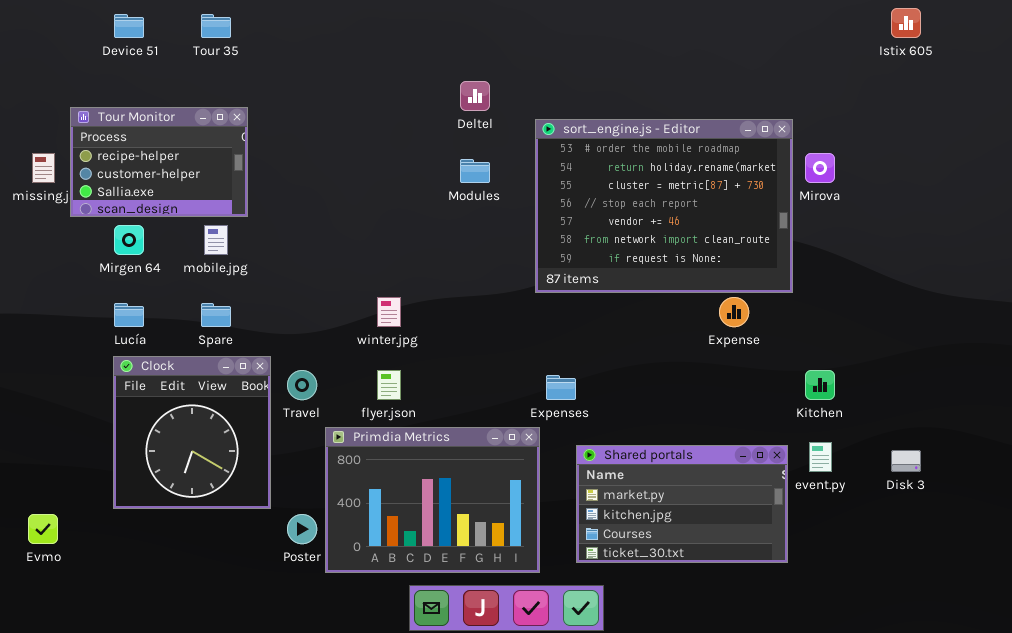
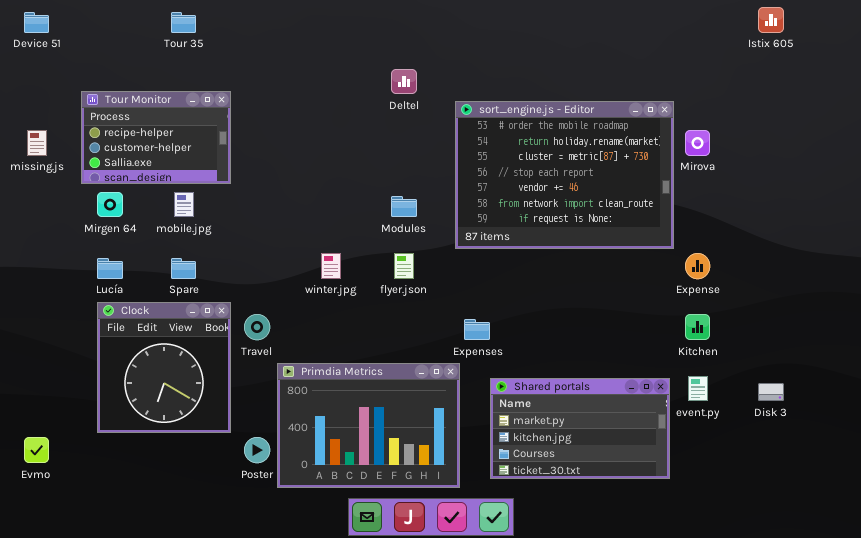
Device 51: [114,14,144,38] -> [24,12,49,33], moved
Tour Monitor: [70,107,248,217] -> [81,91,231,184], moved
Modules: [460,159,490,183] -> [391,196,417,217], moved
Expense: [719,297,749,327] -> [685,253,710,279], moved
flyer.json: [377,370,401,400] -> [394,253,414,279], moved

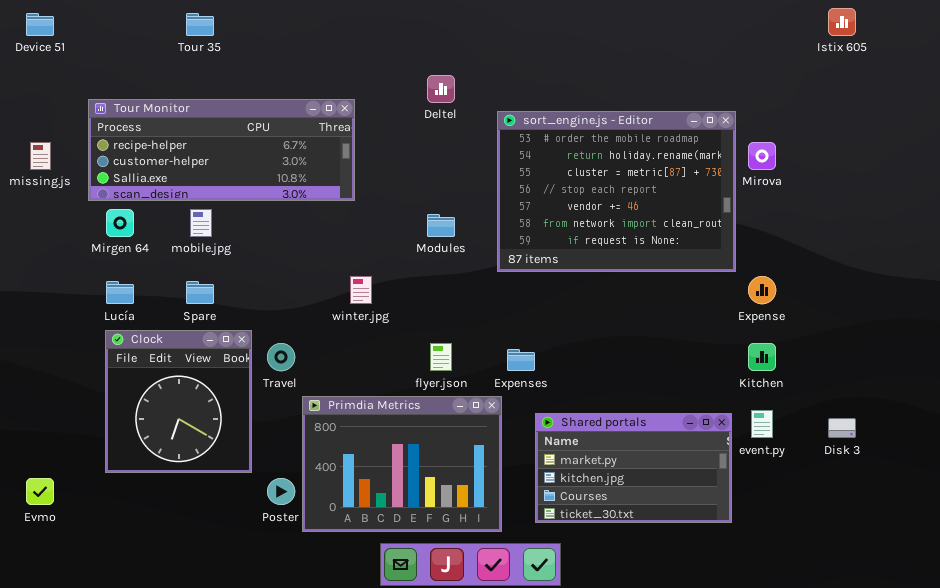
Tour Monitor: [81,91,231,184] -> [88,99,355,201], resized
flyer.json: [394,253,414,279] -> [430,343,452,371], moved

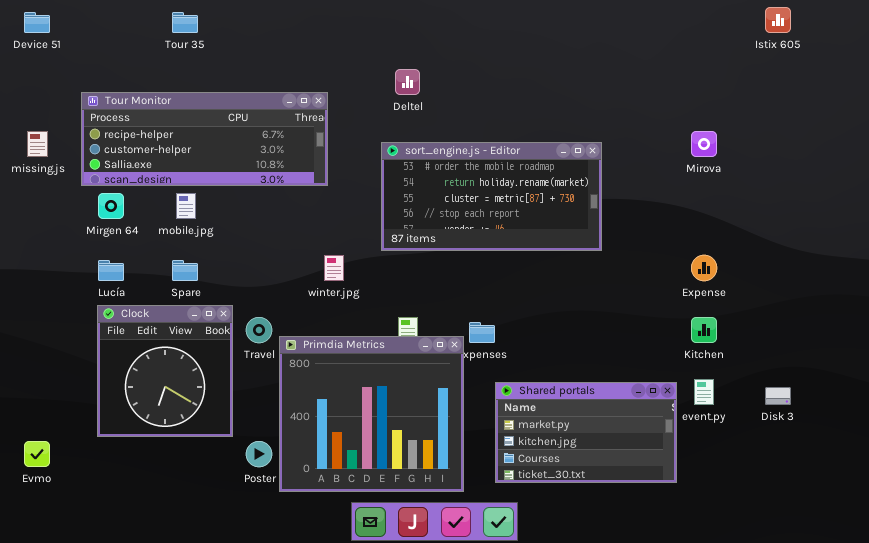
sort_engine.js - Editor: [497,111,736,272] -> [381,142,602,251], moved, resized
Primdia Metrics: [302,396,502,532] -> [279,336,464,492], resized

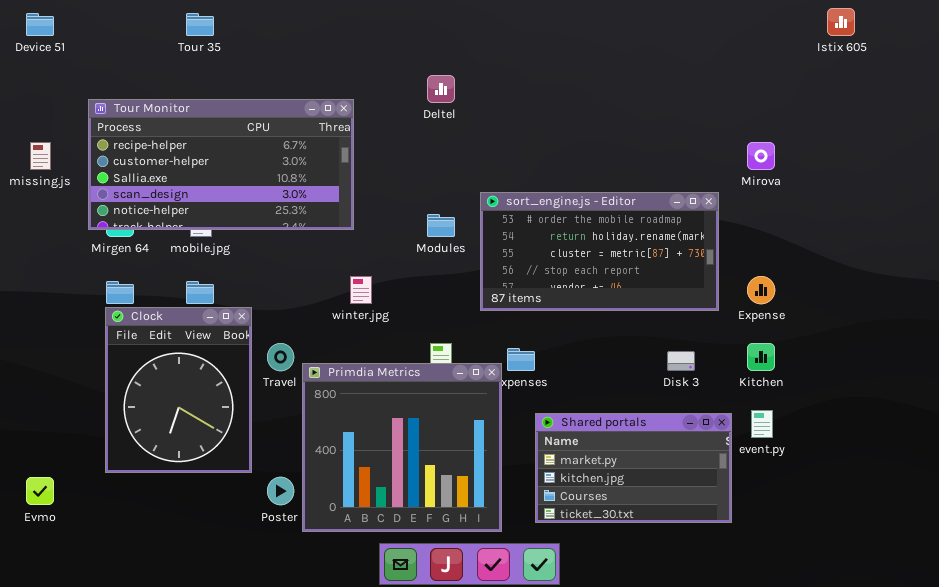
Tour Monitor: [81,92,328,186] -> [88,99,354,230], resized
sort_engine.js - Editor: [381,142,602,251] -> [480,192,719,311], moved
Clock: [97,305,233,437] -> [105,307,252,473], resized
Disk 3: [765,387,791,405] -> [667,351,695,371], moved

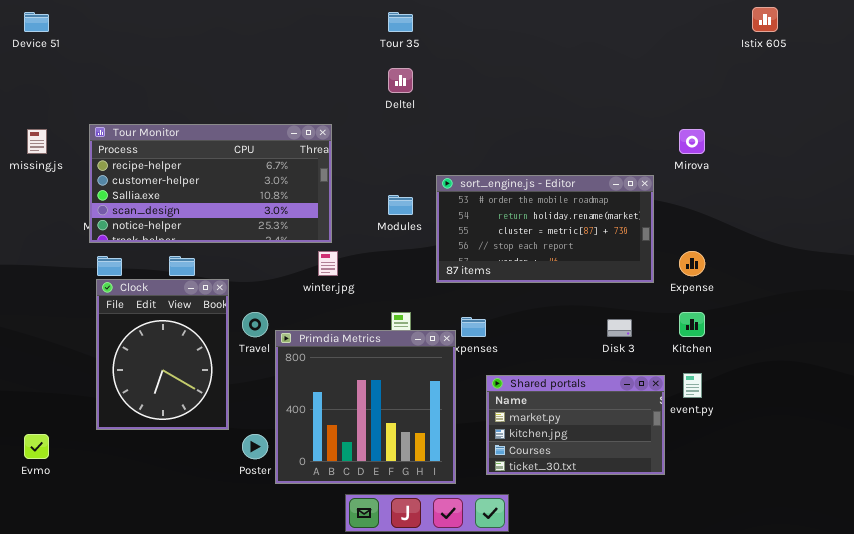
Tour 35: [186,13,214,36] -> [388,12,413,32], moved
Tour Monitor: [88,99,354,230] -> [89,124,332,243], moved

